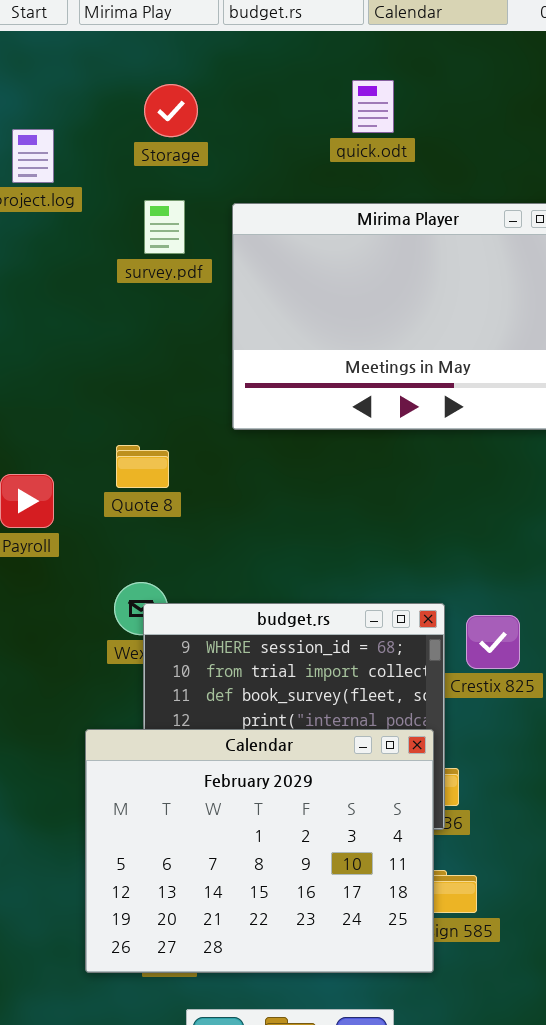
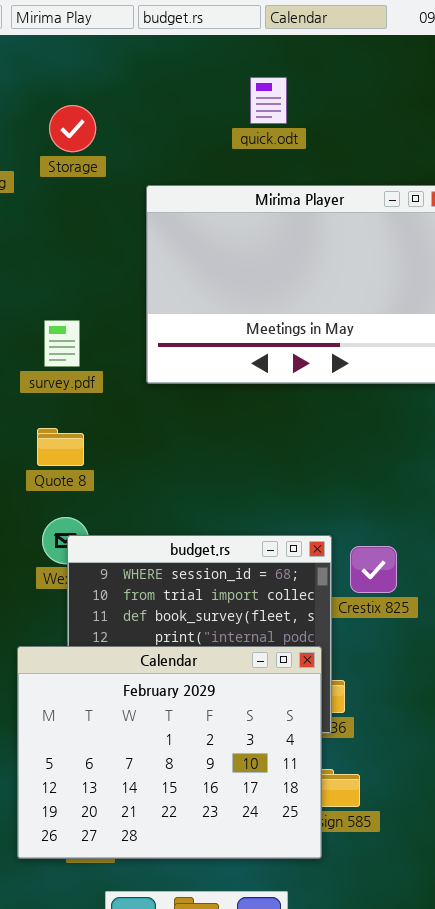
Storage: [144,84,198,137] -> [49,105,96,152], moved
survey.pdf: [144,200,185,254] -> [44,320,80,367], moved
Quote 8: [116,445,169,488] -> [37,428,84,466], moved

